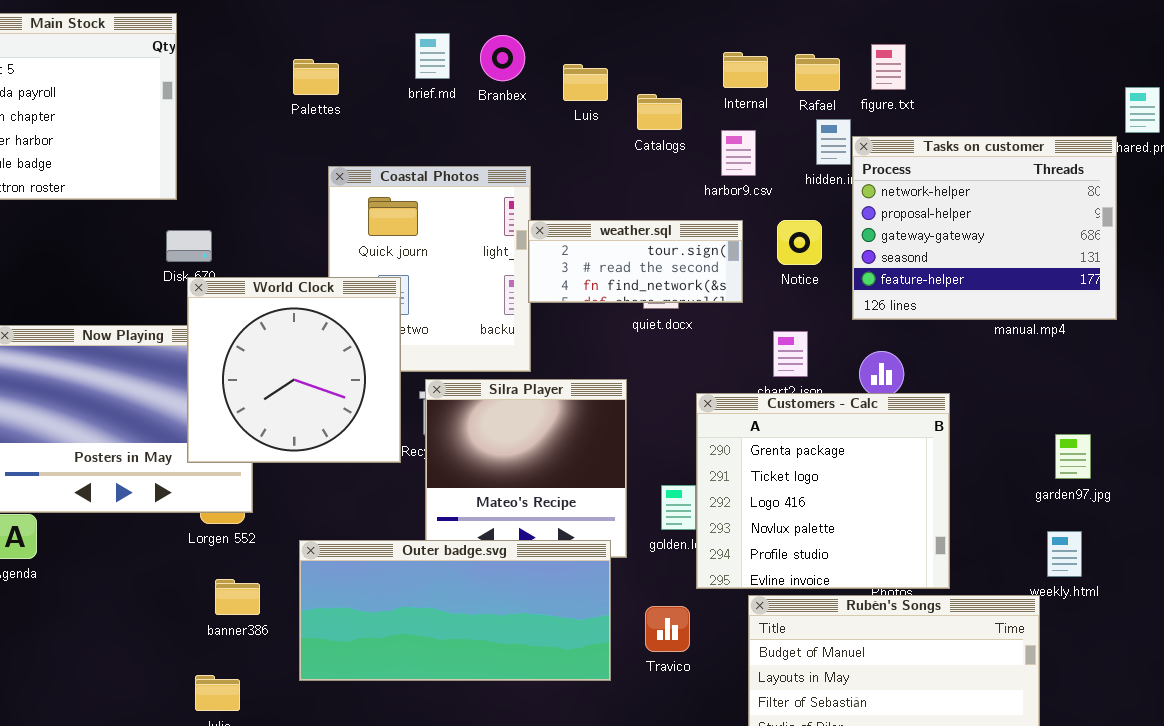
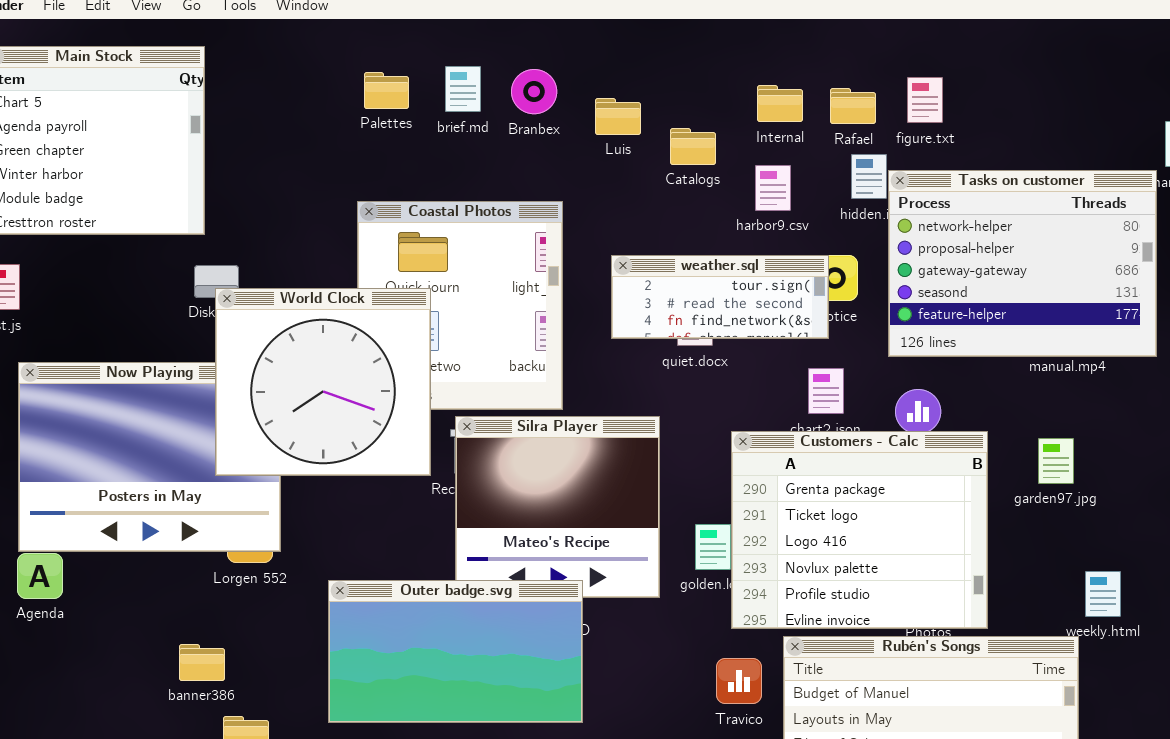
Palettes: [293,59,339,95] -> [364,72,409,109], moved
weather.sql: [528,220,743,303] -> [611,255,829,339], moved
World Clock: [187,277,401,463] -> [215,288,431,476], moved
garden97.jpg: [1055,434,1091,479] -> [1038,438,1074,484], moved
Outer badge.svg: [299,540,611,681] -> [328,580,583,723], resized
banner386: [215,579,260,615] -> [179,644,225,681], moved
Travico: [645,606,690,652] -> [716,658,762,704], moved

